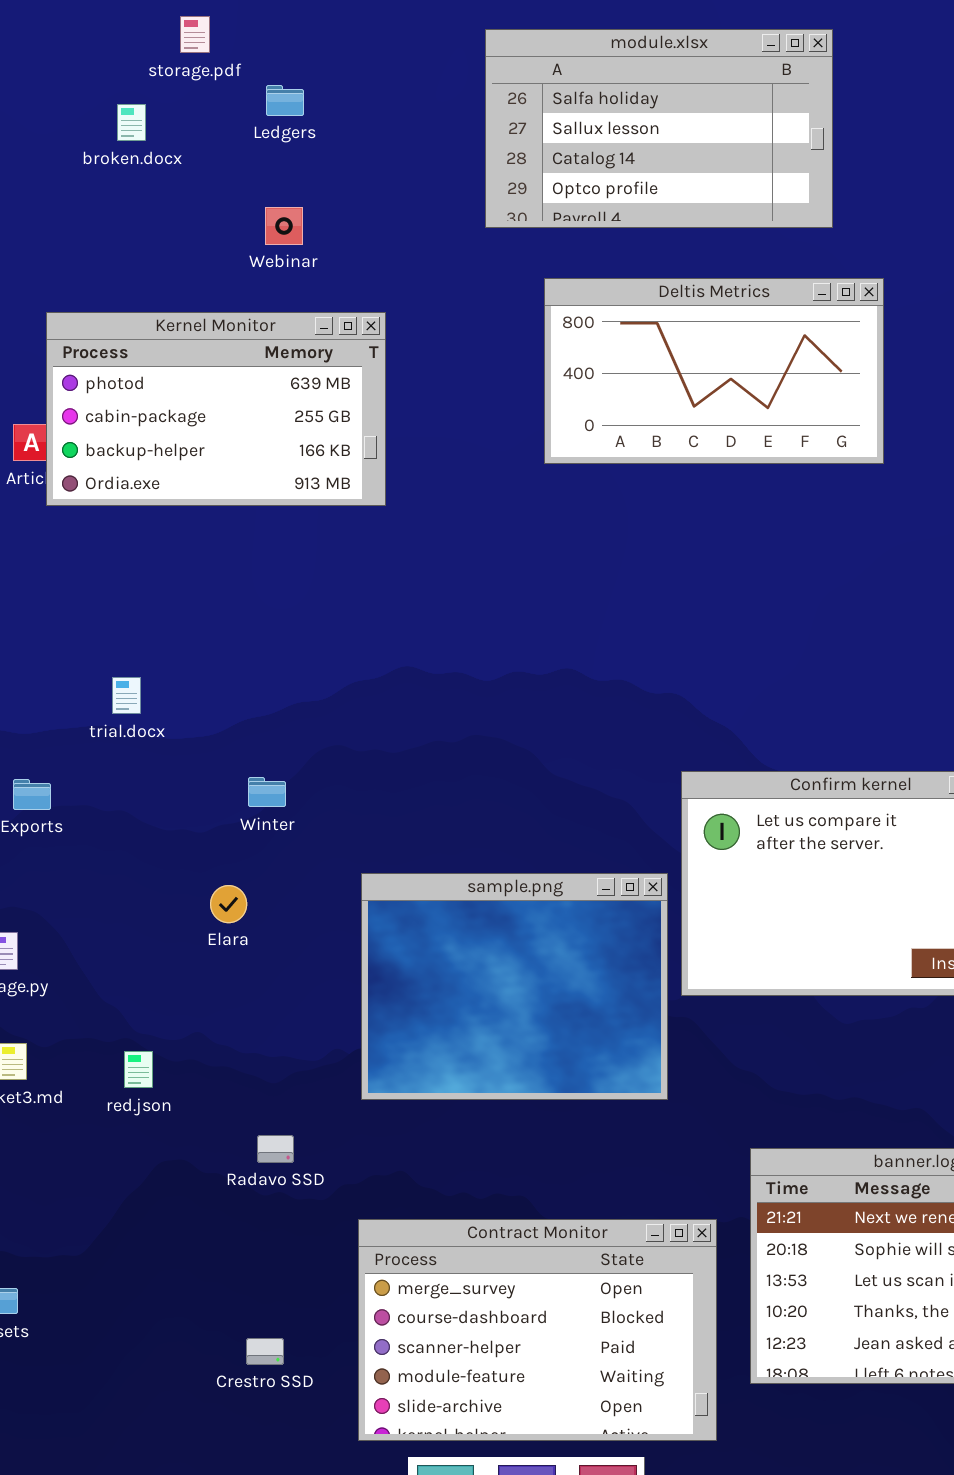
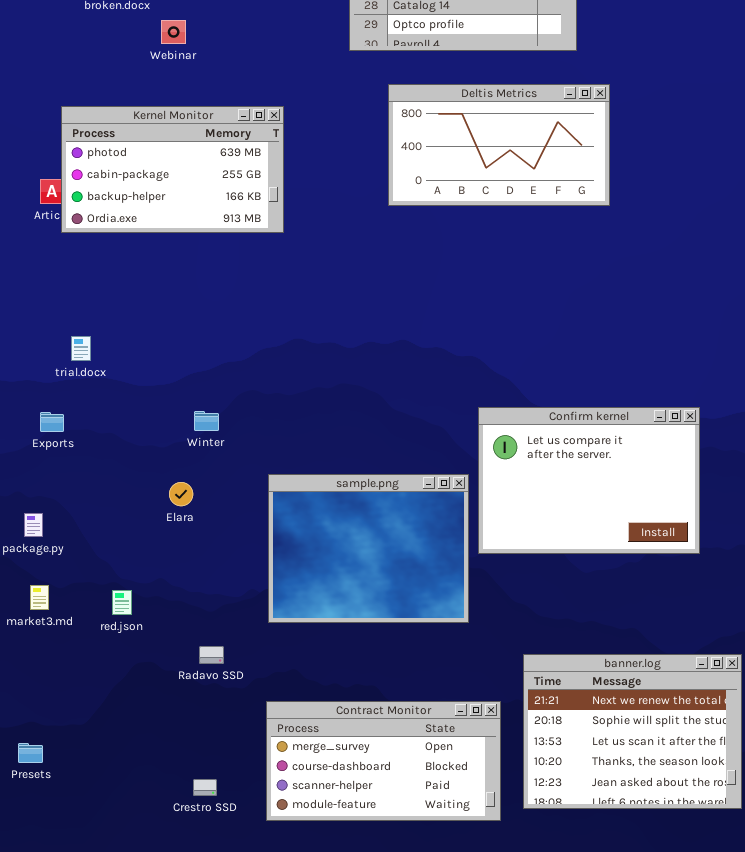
Webinar: [265,207,303,245] -> [161,20,186,44], moved
trial.docx: [112,677,141,714] -> [71,336,91,361], moved
Contract Monitor: [358,1219,717,1441] -> [266,701,501,821], resized

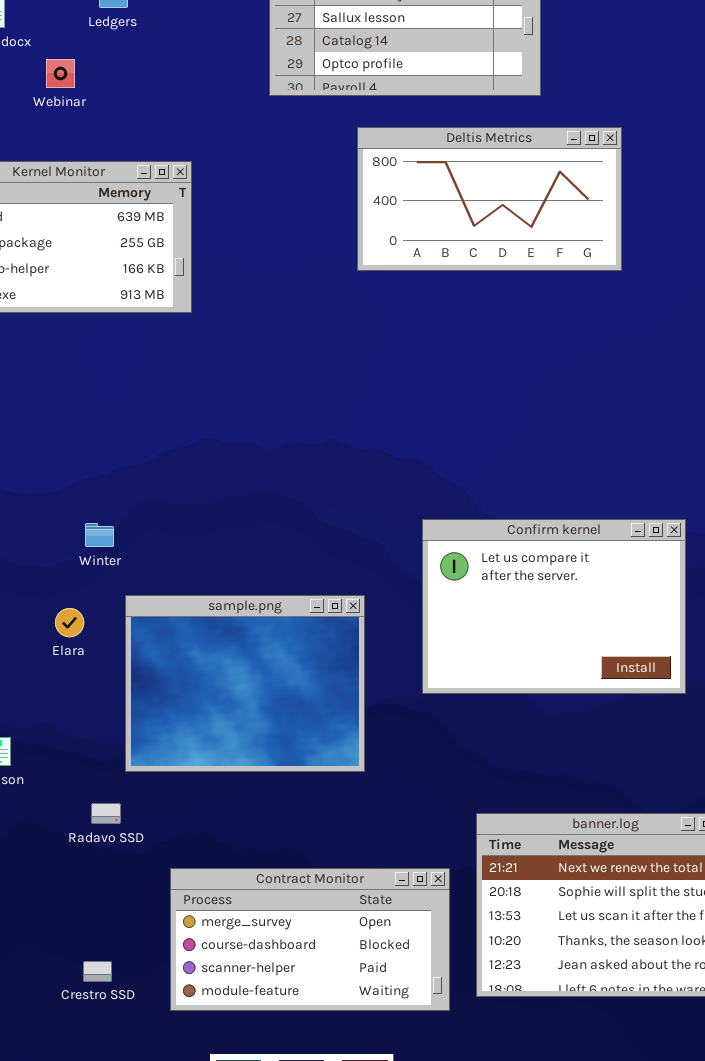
Deltis Metrics: [388,84,610,206] -> [357,127,622,271], moved
sample.png: [268,474,469,623] -> [125,595,365,772], moved

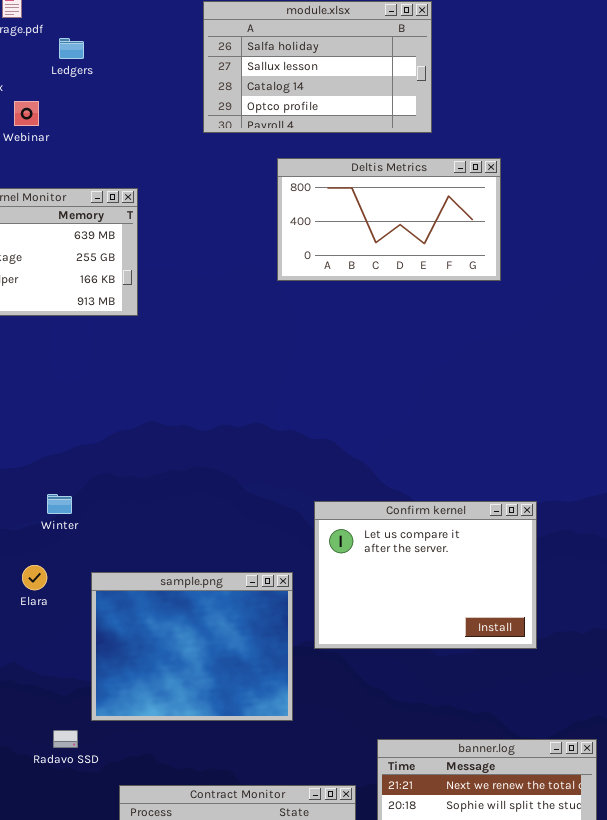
Confirm kernel: [422,519,686,694] -> [314,501,537,649], moved
sample.png: [125,595,365,772] -> [91,572,293,721], moved

